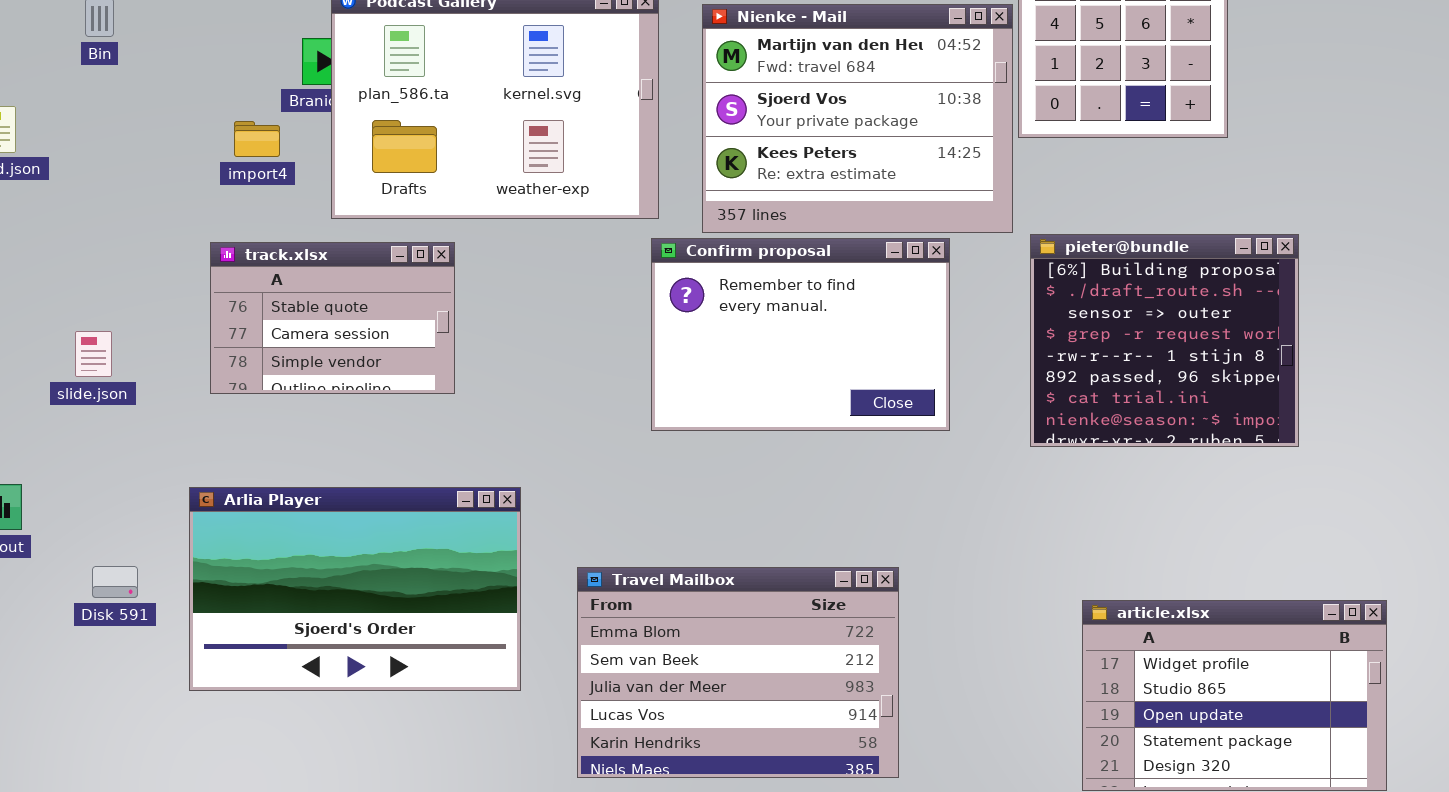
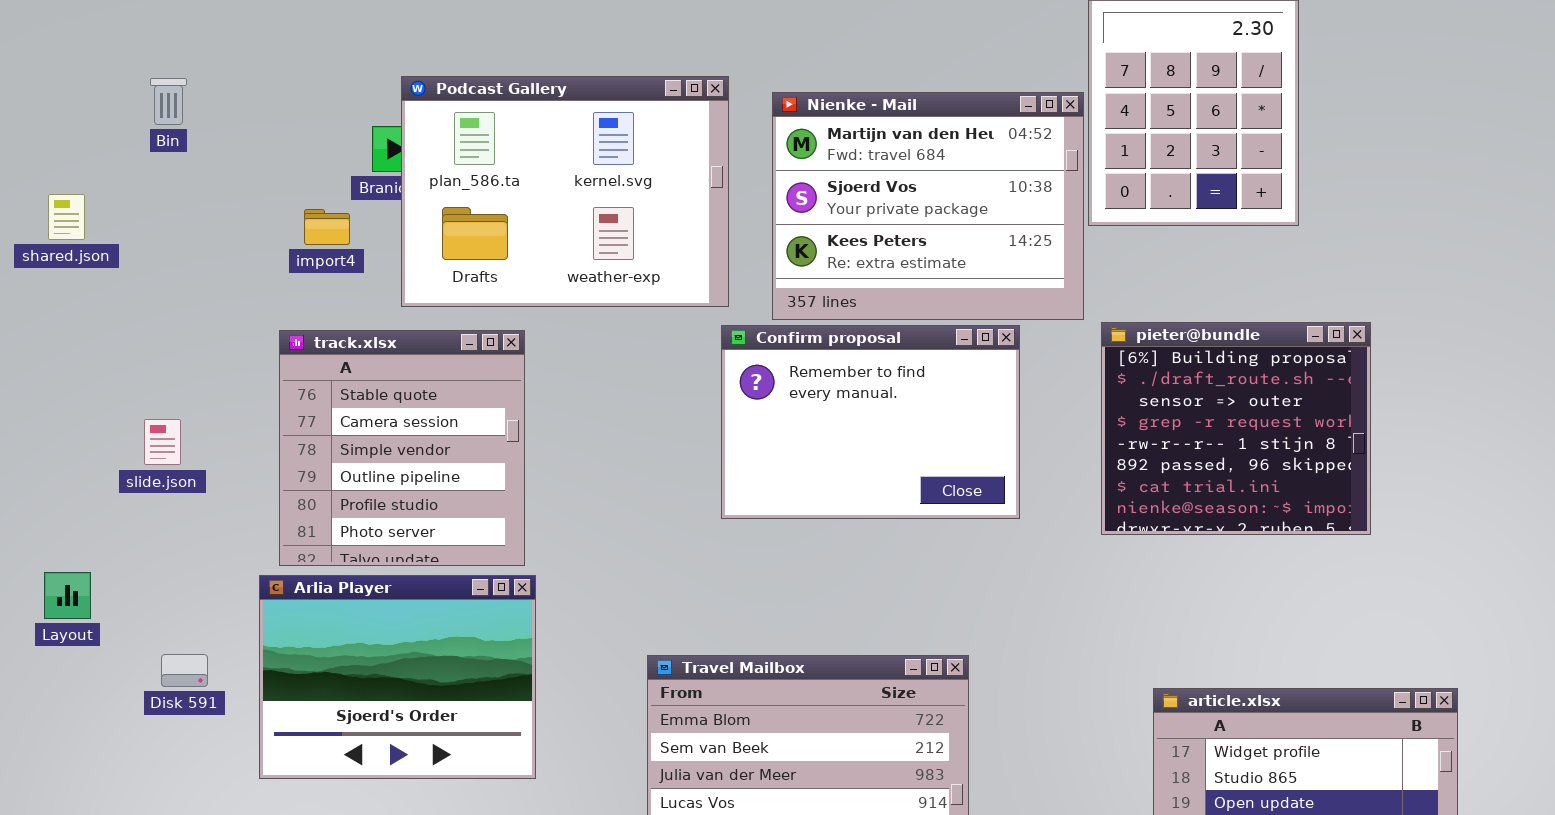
track.xlsx: [210,242,455,394] -> [279,330,525,566], resized
Arlia Player: [189,487,521,691] -> [259,575,536,779], resized

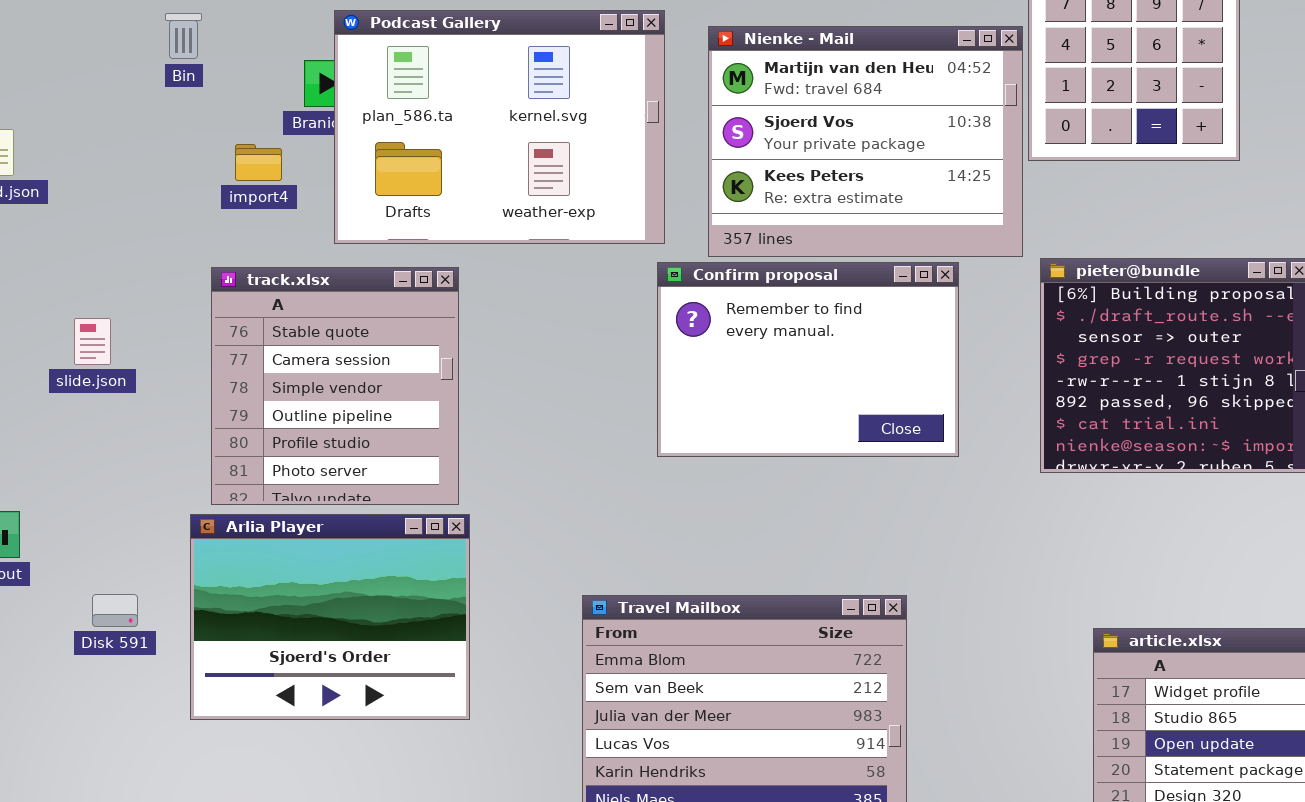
Bin: [150,78,187,125] -> [165,13,202,59], moved
slide.json: [144,419,181,465] -> [74,318,111,365], moved

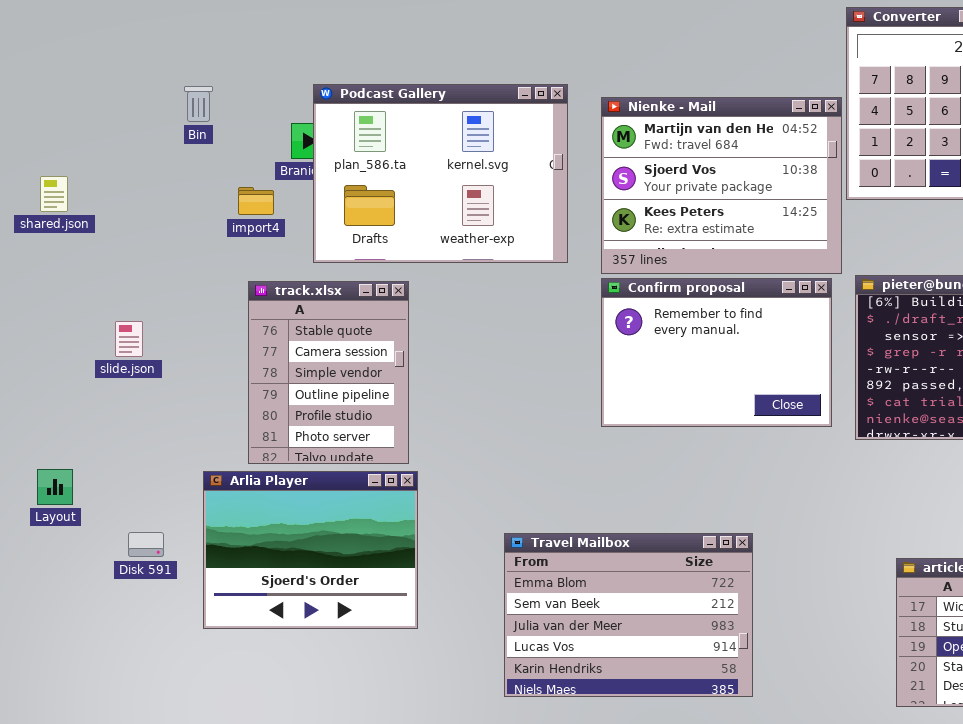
Confirm proposal: [657,262,959,457] -> [601,278,832,427], moved
track.xlsx: [211,267,459,505] -> [248,281,409,464], resized

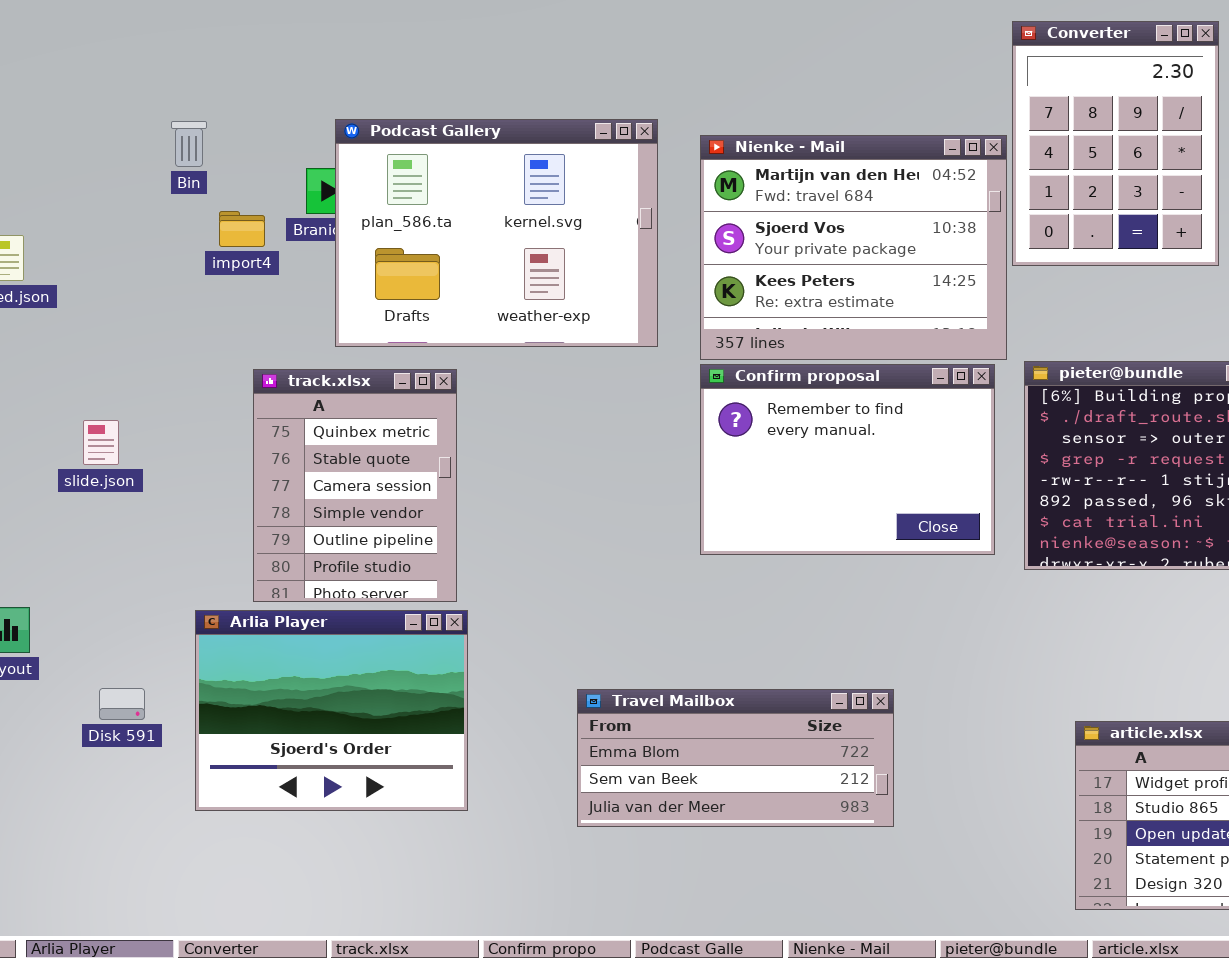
import4: [238,187,274,215] -> [219,211,265,247], moved
track.xlsx: [248,281,409,464] -> [253,369,457,602], scrolled up 1 row
Travel Mailbox: [504,533,753,697] -> [577,689,894,827], resized

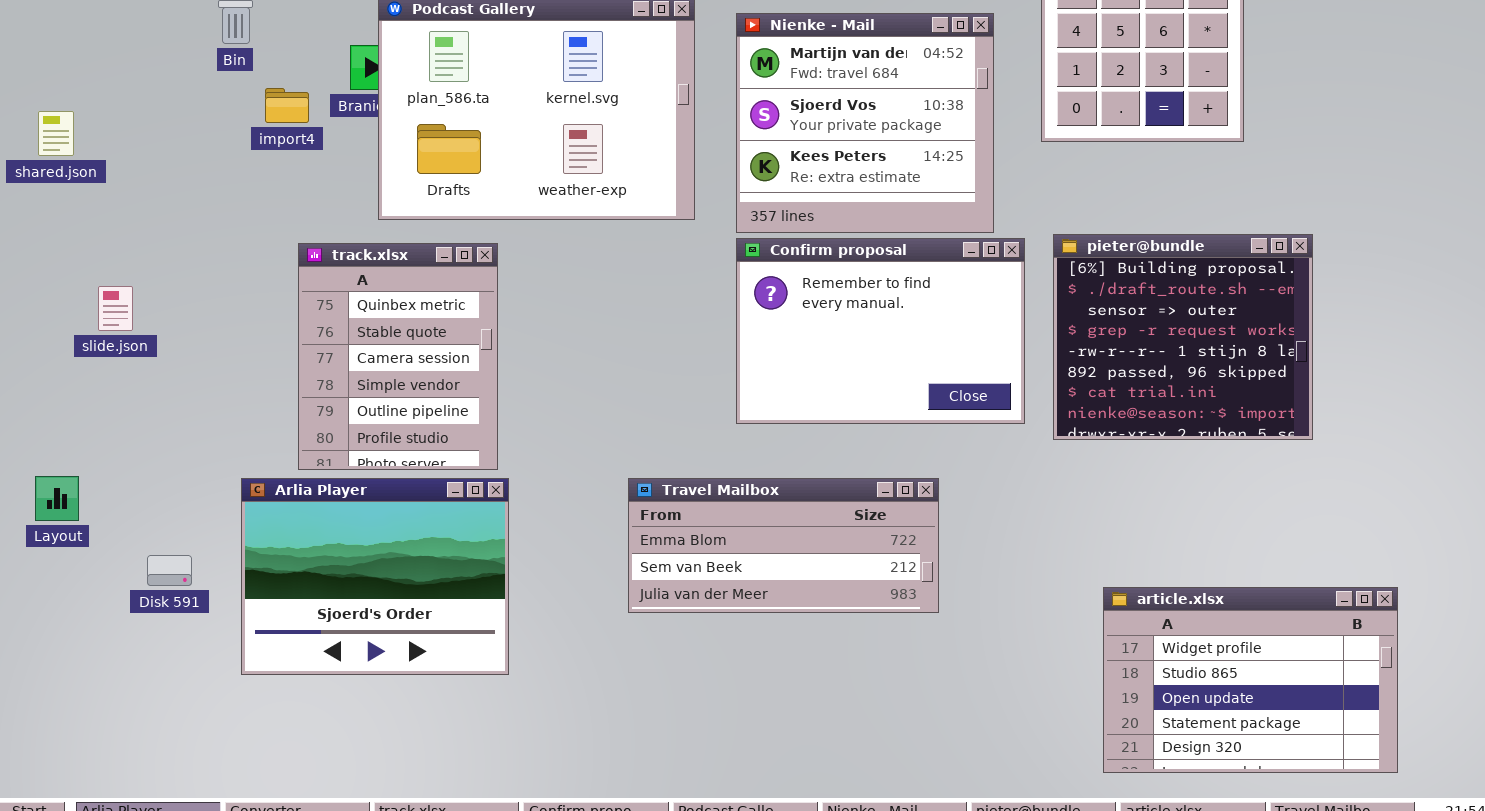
Nienke - Mail: [700,135,1007,360] -> [736,13,994,233], resized
slide.json: [83,420,119,465] -> [98,286,133,331], moved
Travel Mailbox: [577,689,894,827] -> [628,478,939,613], moved

